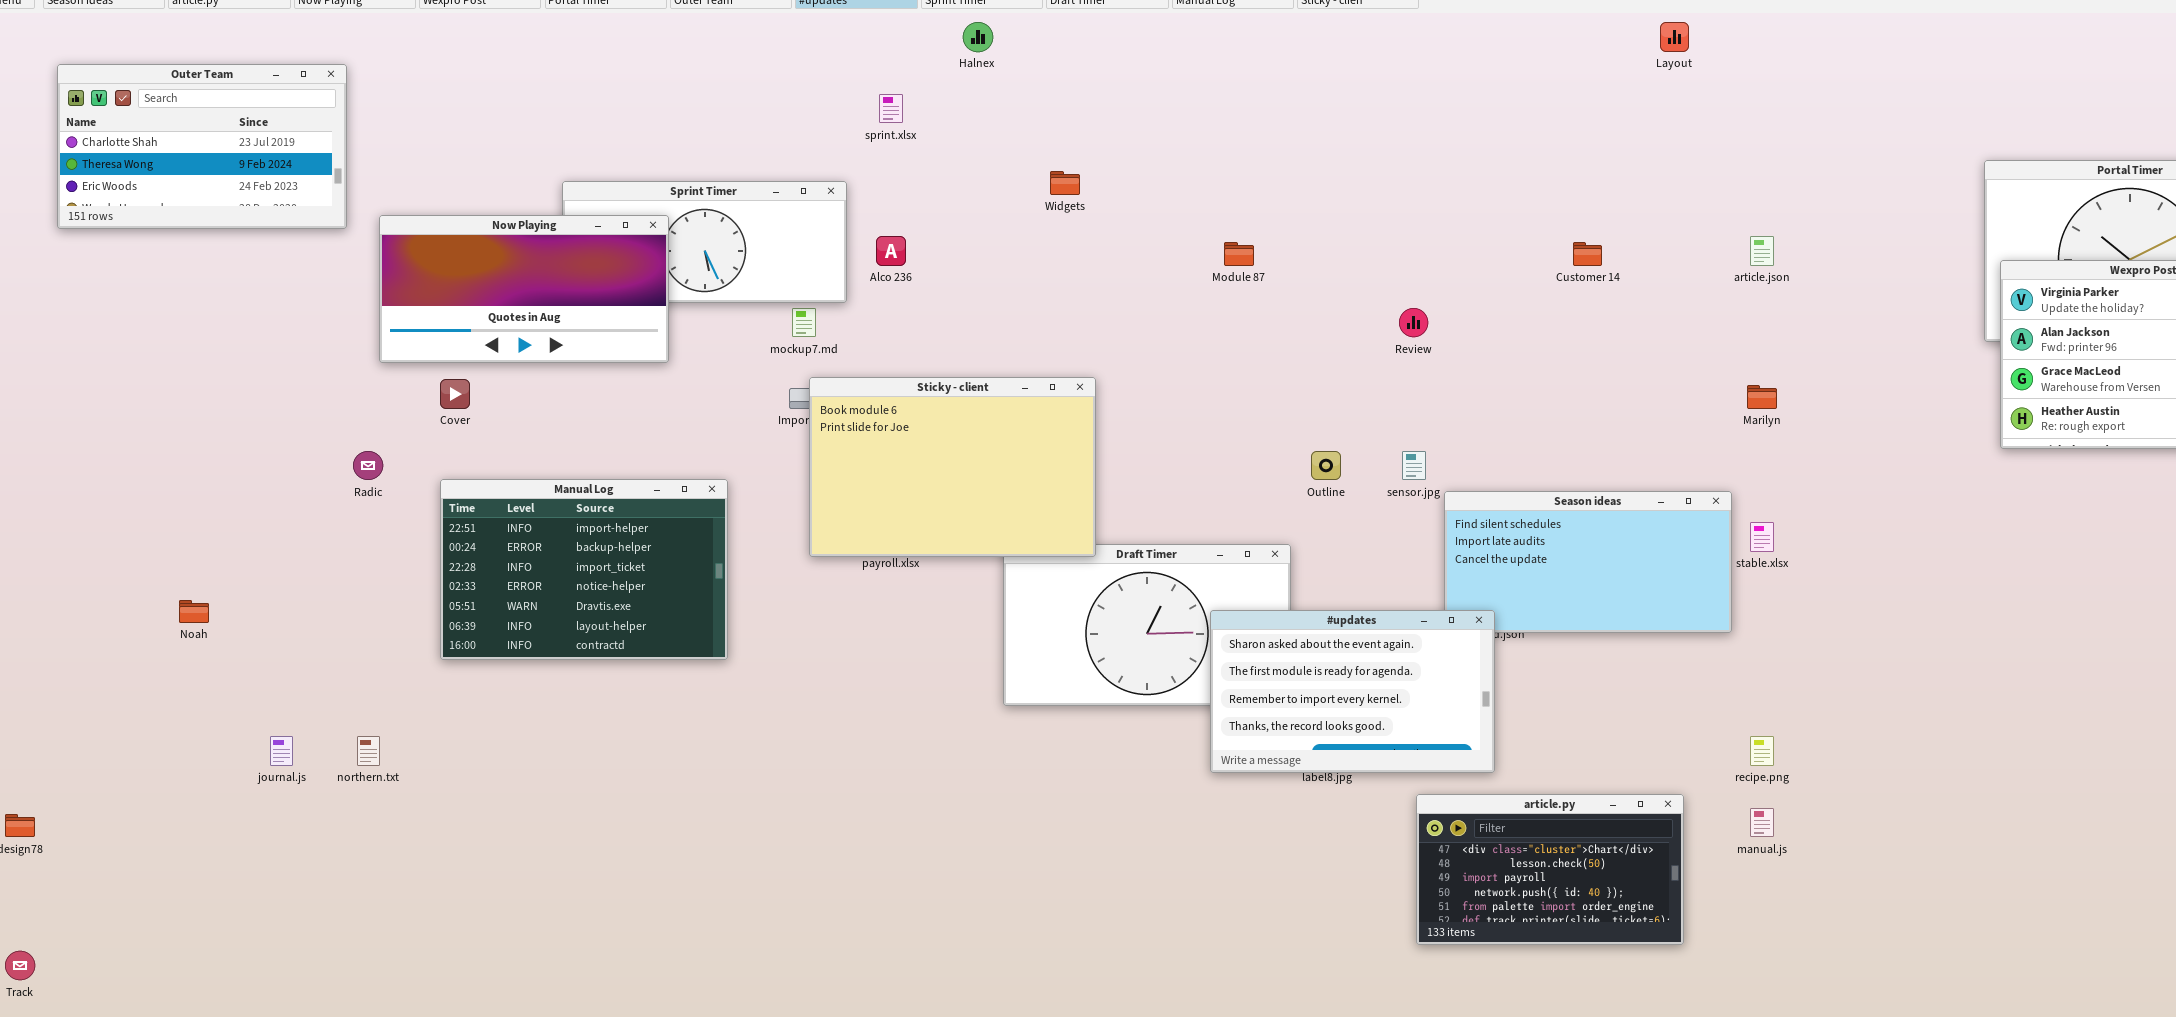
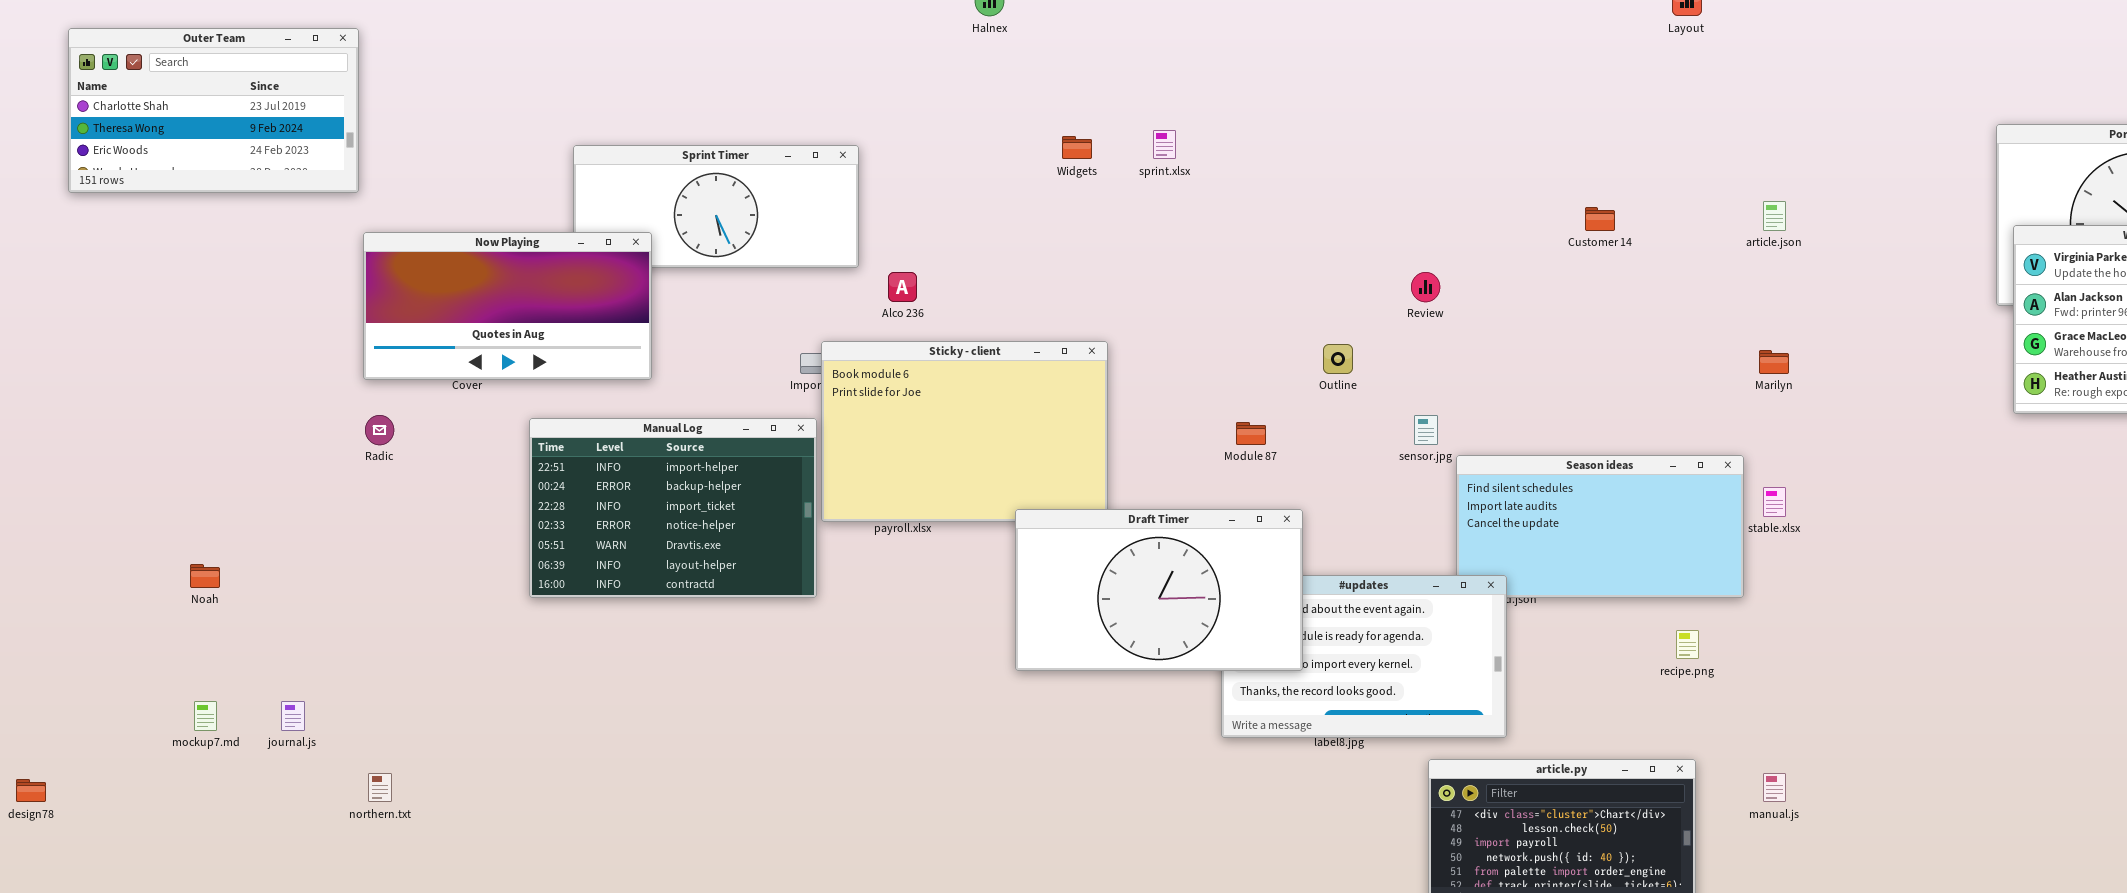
sprint.xlsx: [879,94,903,123] -> [1153,130,1176,159], moved
Now Playing: [379,215,669,363] -> [363,232,652,380], moved
Alco 236: [876,236,906,266] -> [888,272,917,302], moved
Module 87: [1224,242,1254,266] -> [1236,422,1266,445], moved
mockup7.md: [792,308,816,337] -> [194,701,217,731], moved
Outline: [1311,451,1341,480] -> [1323,344,1353,374], moved
Manual Log: [440,479,728,660] -> [529,418,817,598], moved
Draft Timer: [1003,544,1291,706] -> [1015,509,1303,671], raised
northern.txt: [357,736,380,766] -> [368,773,392,802], moved
recipe.png: [1750,736,1774,766] -> [1676,630,1699,659], moved

